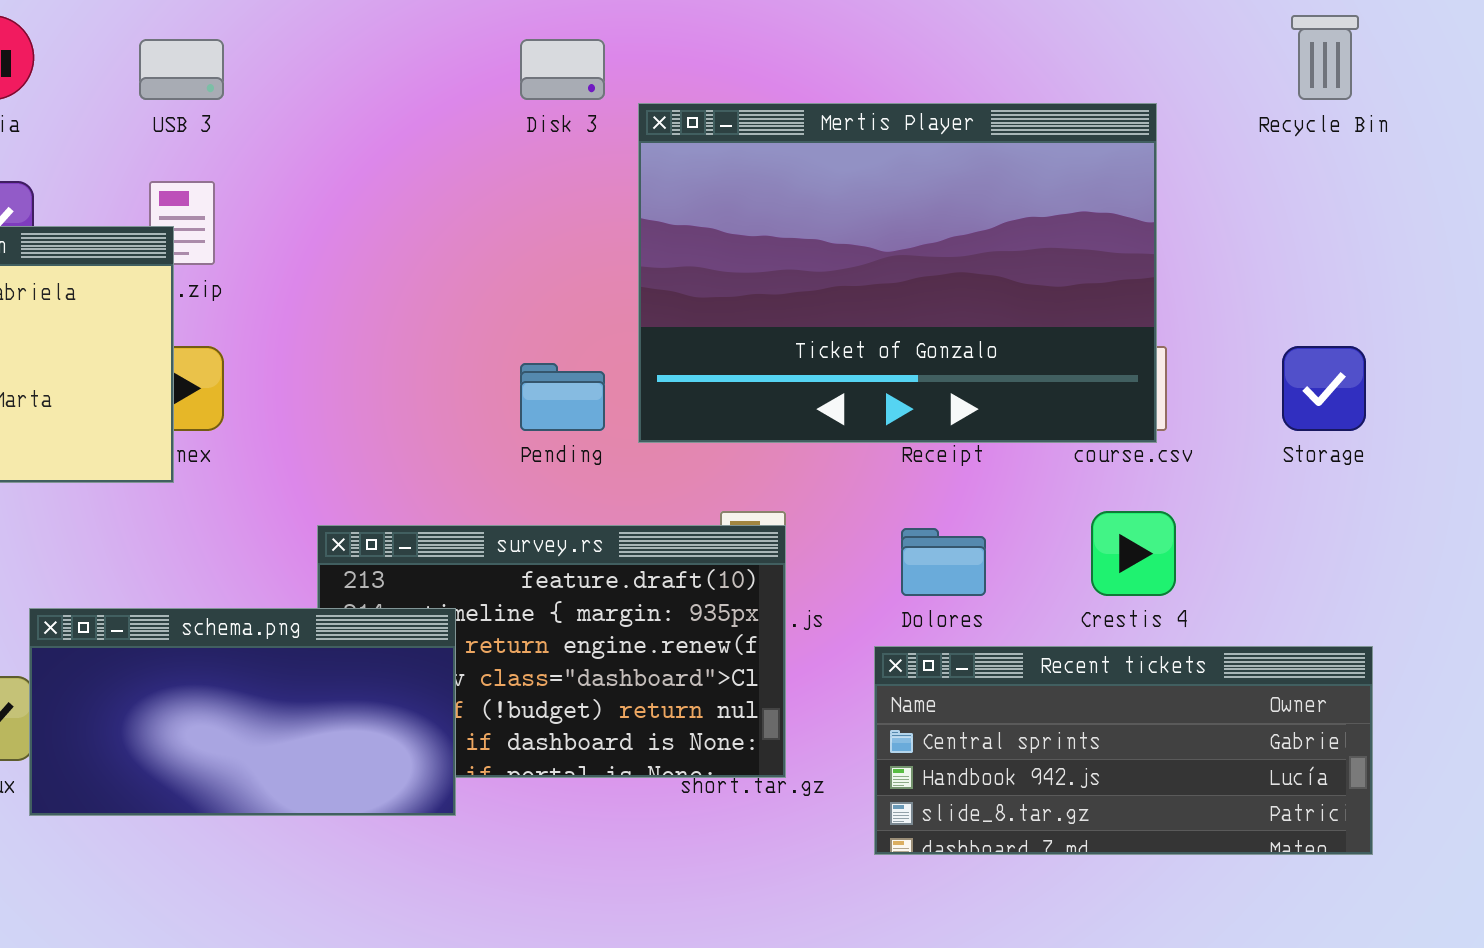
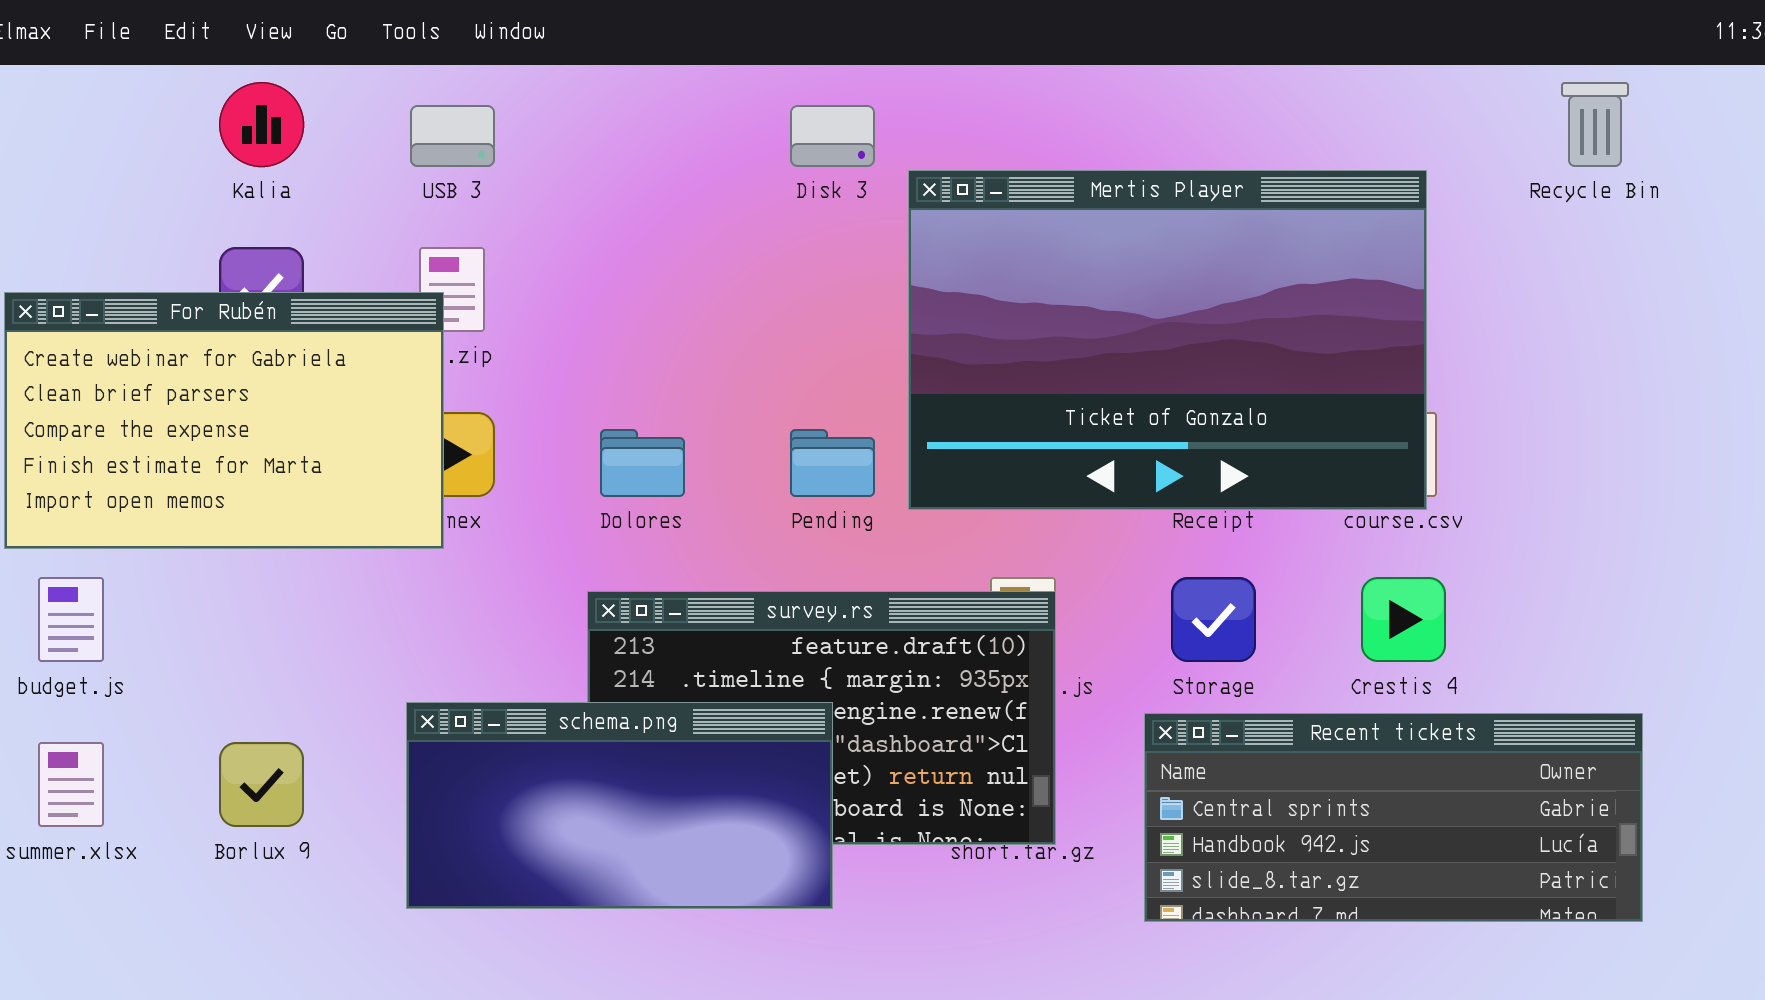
Storage: [1282,346,1366,431] -> [1171,577,1256,662], moved
Dolores: [901,528,986,596] -> [600,429,685,497], moved
schema.png: [29,608,456,816] -> [406,702,833,909], moved

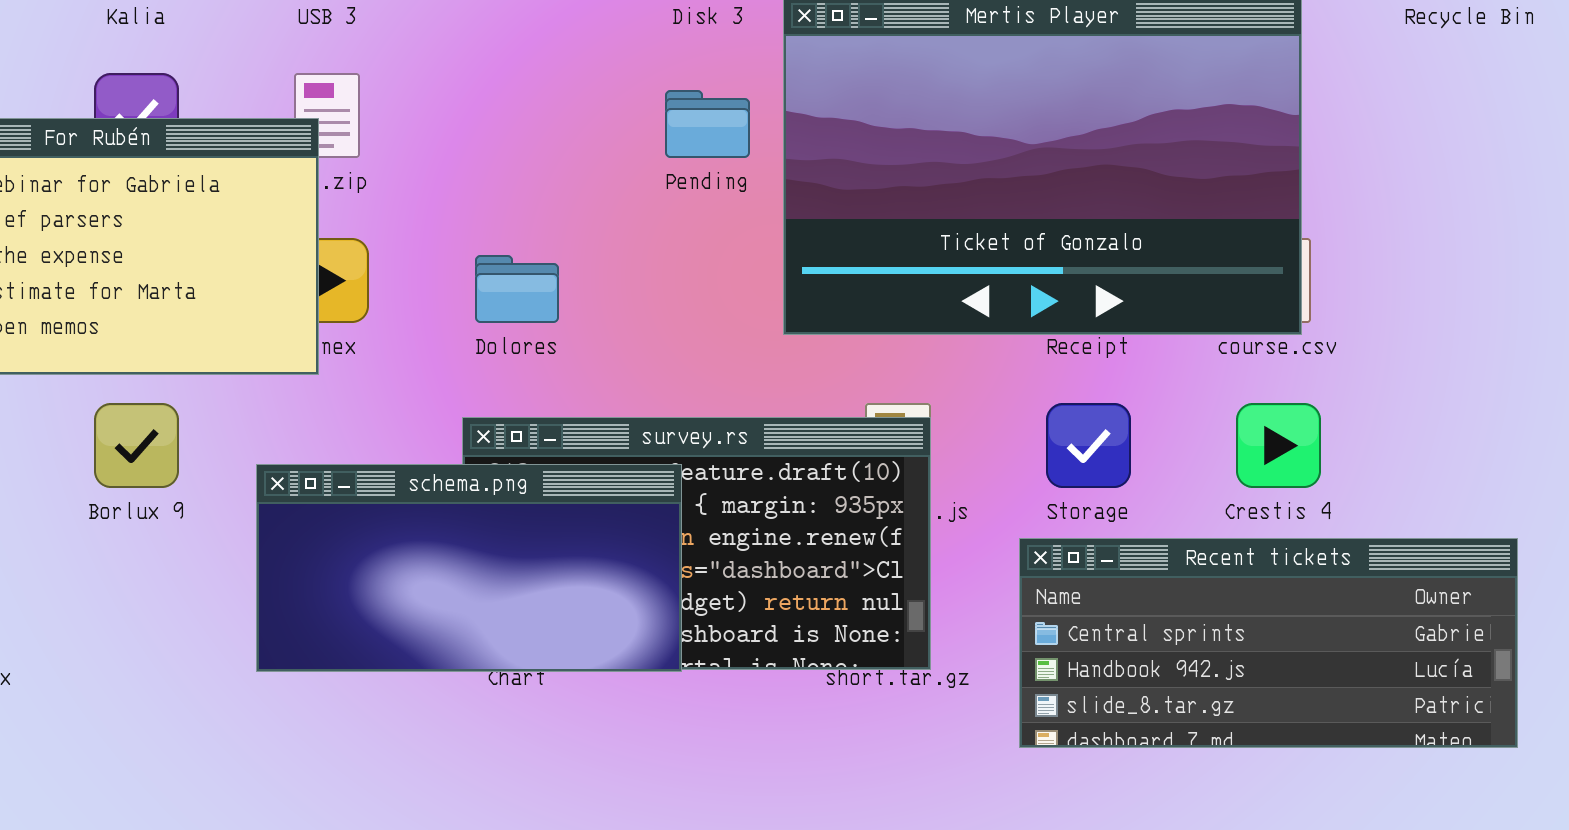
Pending: [790,429,875,497] -> [665,90,750,158], moved
schema.png: [406,702,833,909] -> [256,464,682,672], moved
Borlux 9: [219,742,304,827] -> [94,403,179,488], moved

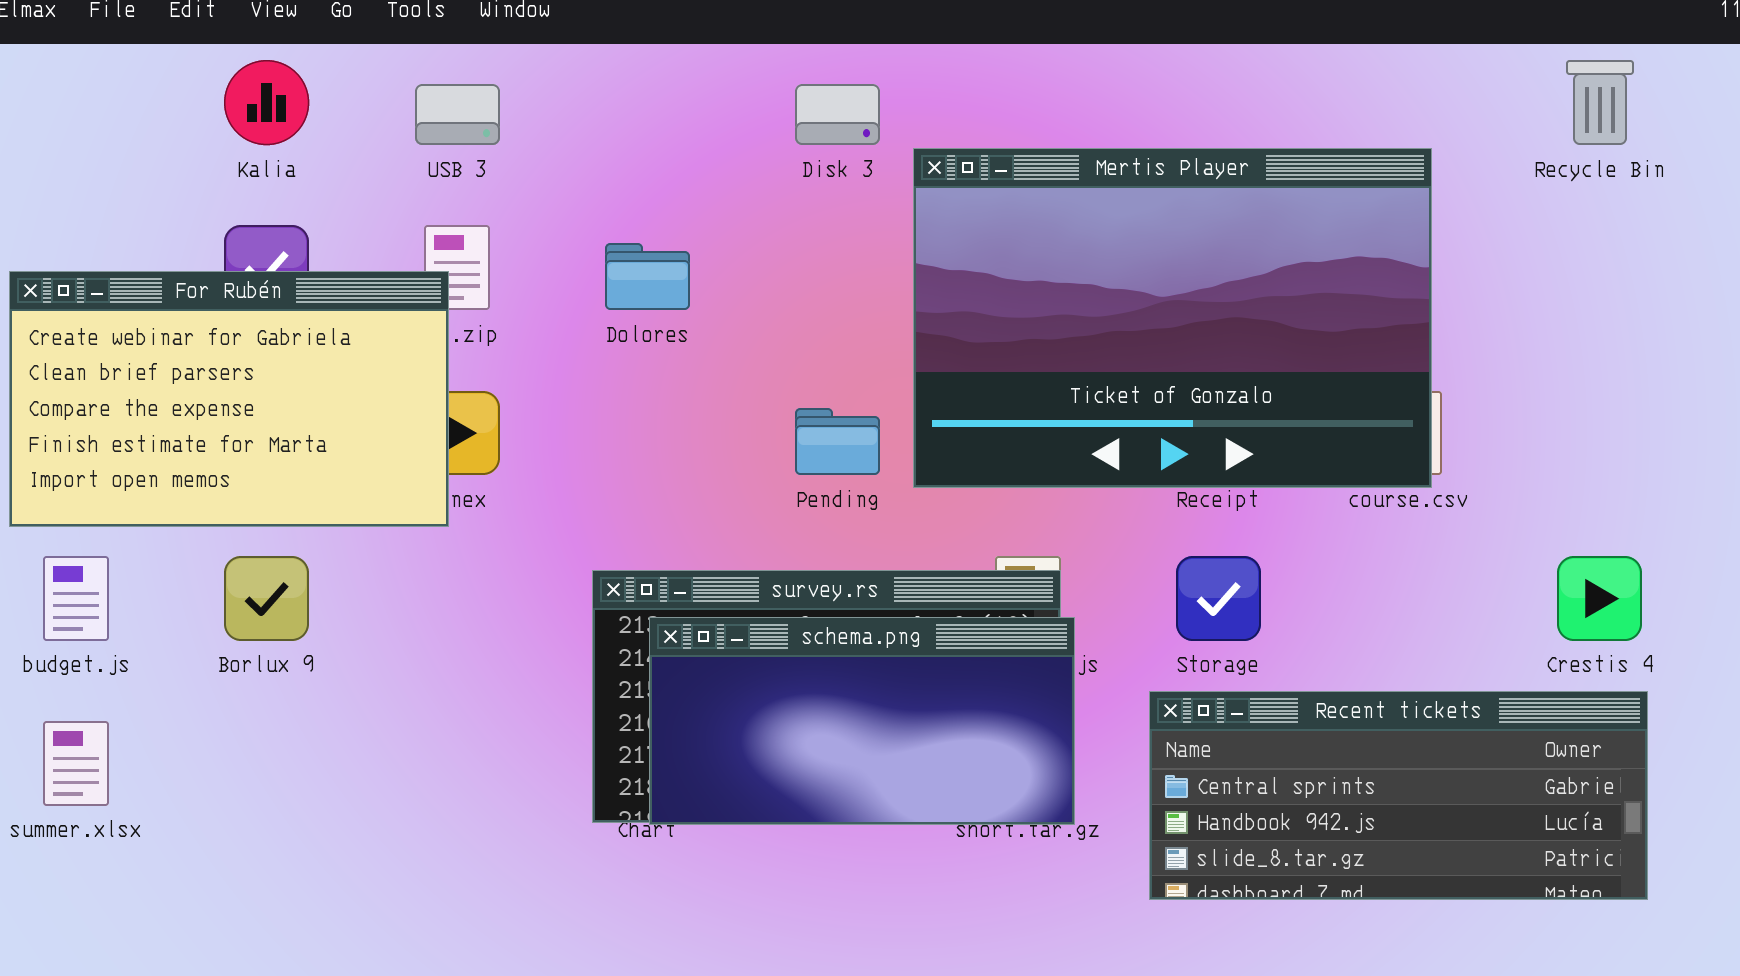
Pending: [665,90,750,158] -> [795,408,880,475], moved
Dolores: [475,255,559,323] -> [605,243,690,310], moved
Crestis 4: [1236,403,1321,488] -> [1557,556,1642,641], moved
schema.png: [256,464,682,672] -> [649,617,1075,825], moved

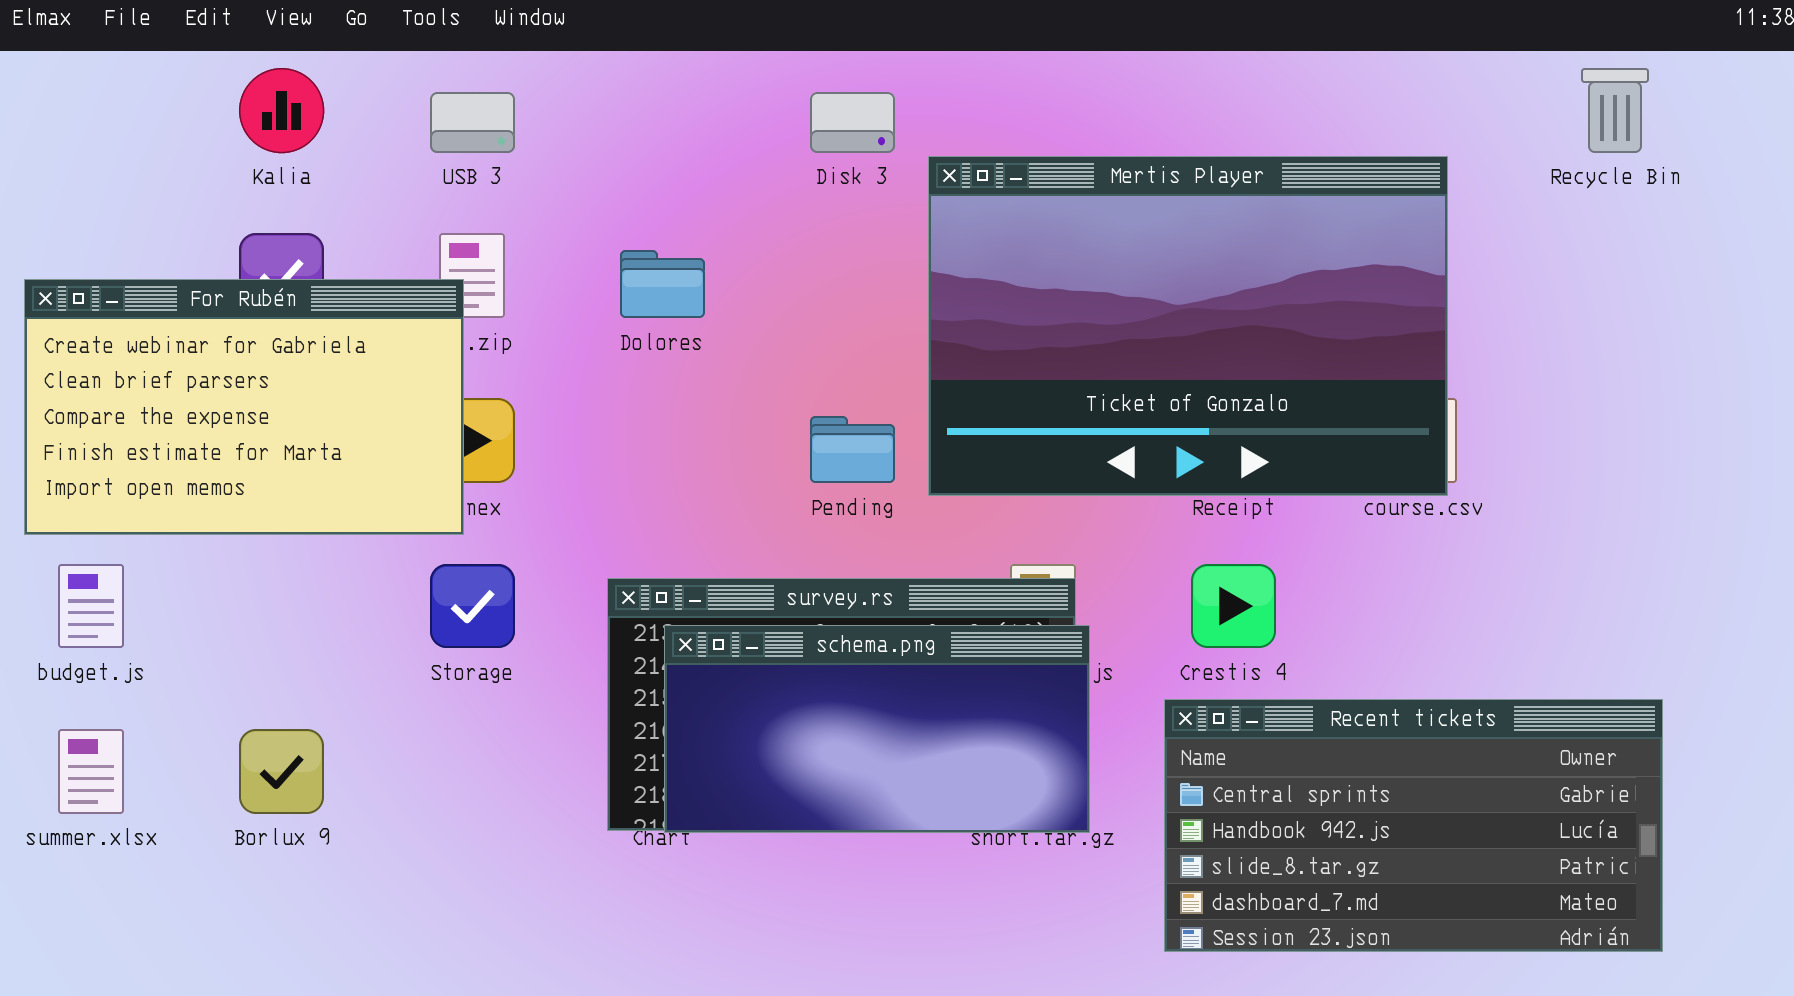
Borlux 9: [224,556,309,641] -> [239,729,324,814], moved
Storage: [1176,556,1261,641] -> [430,564,515,648], moved
Crestis 4: [1557,556,1642,641] -> [1191,564,1276,648], moved
Recent tickets: [1149,691,1648,900] -> [1164,699,1663,952], resized

